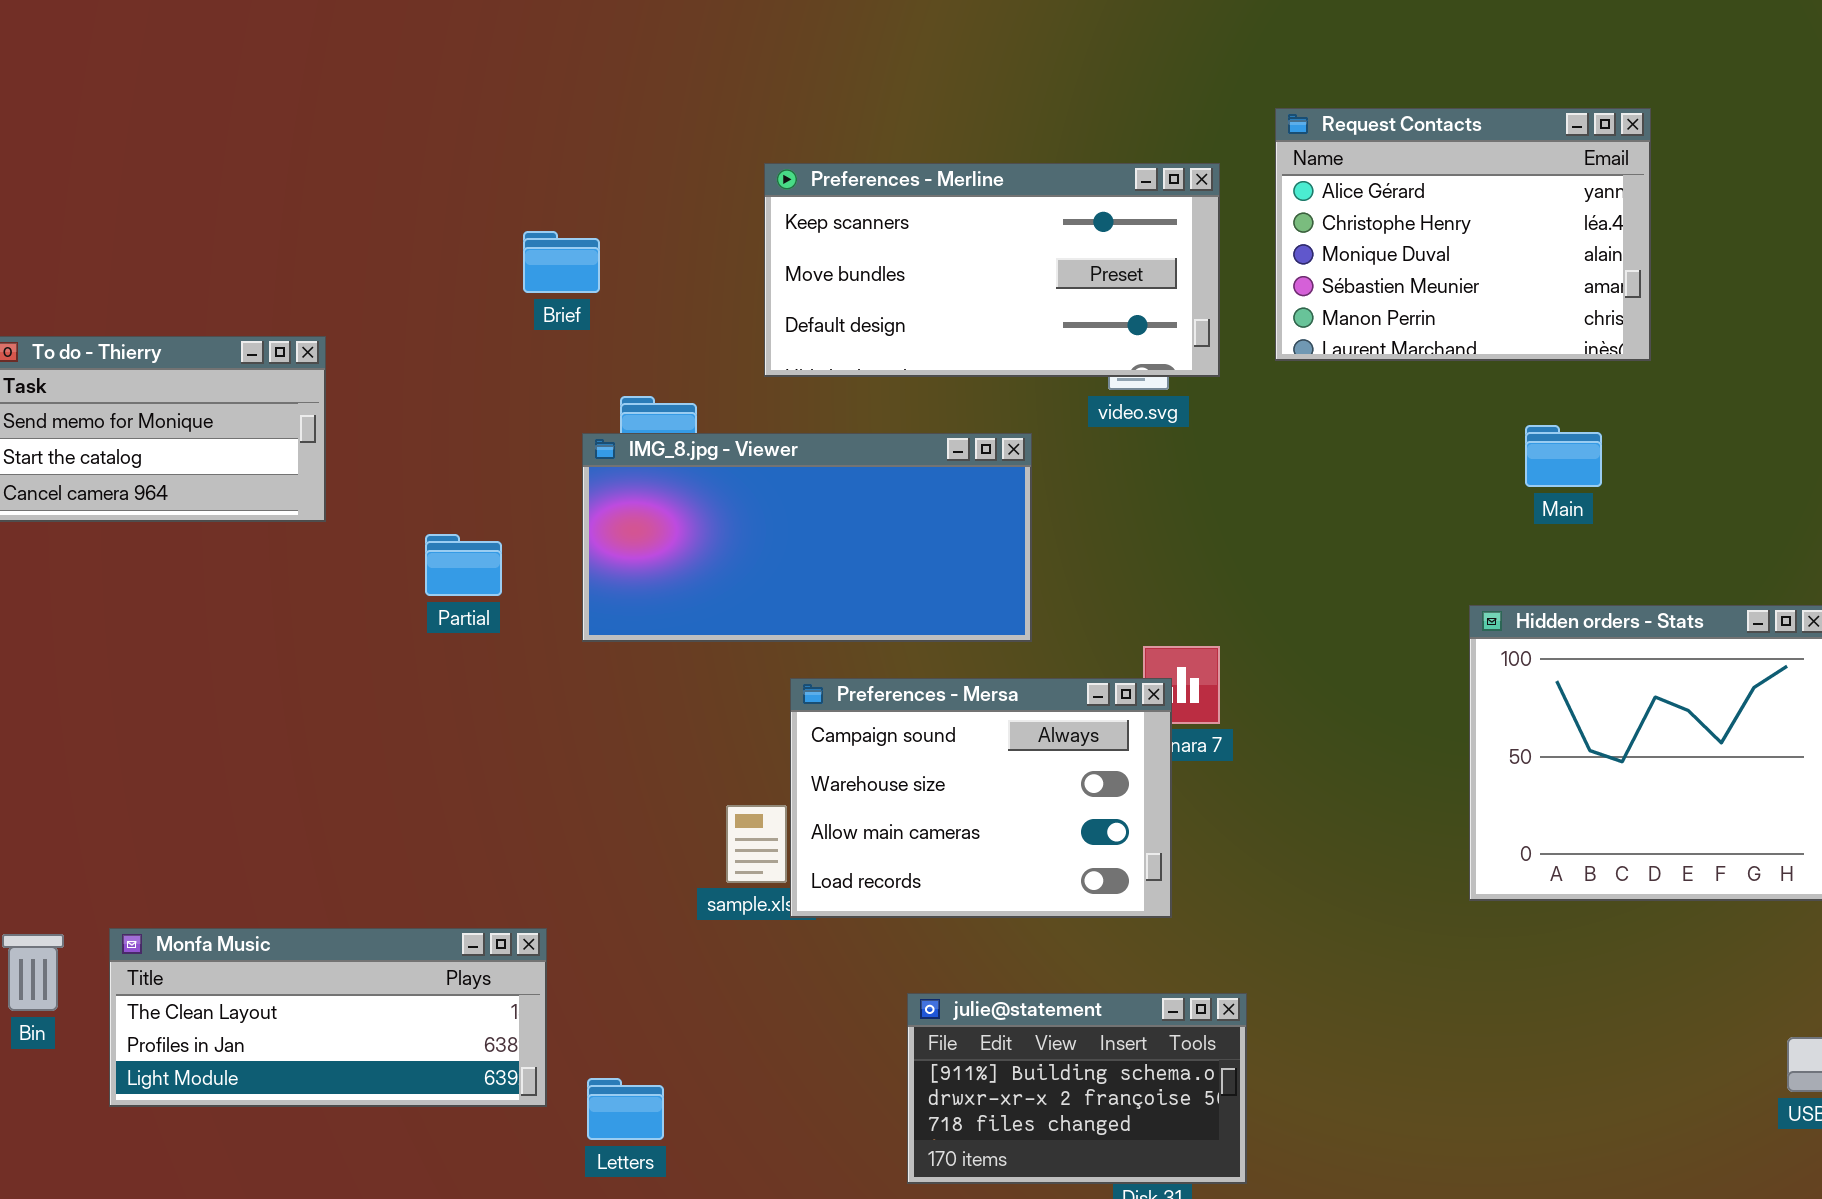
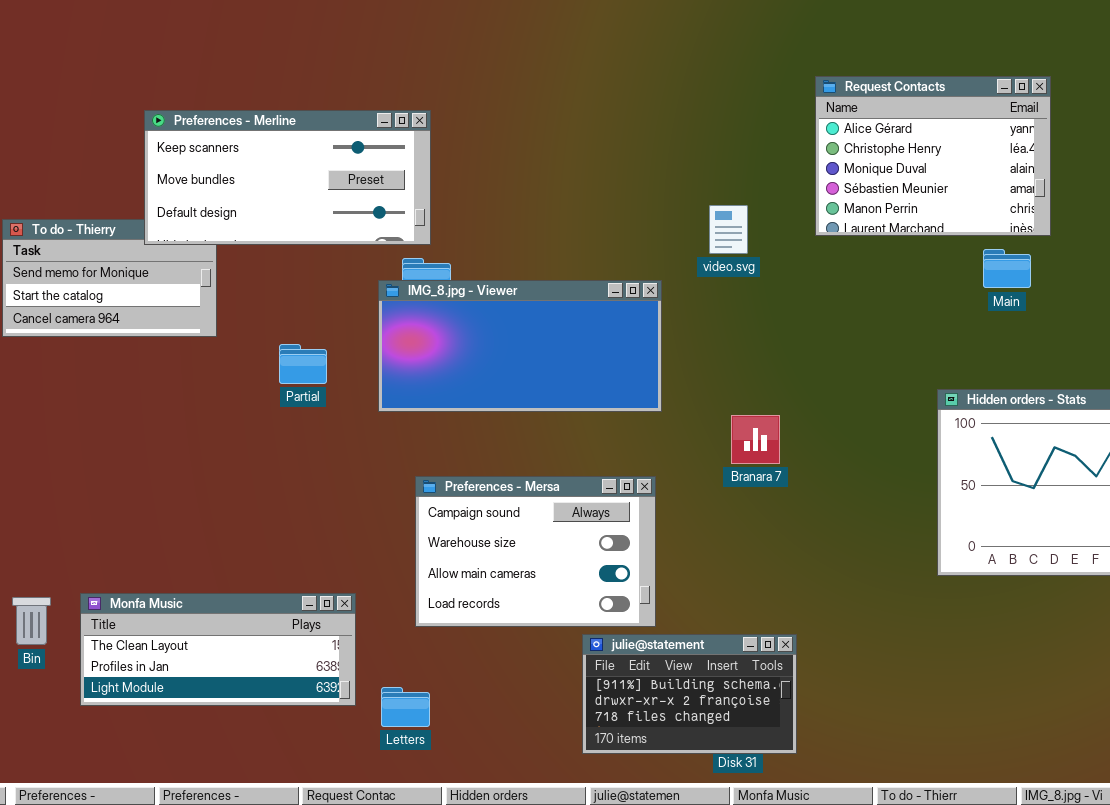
Preferences - Merline: [764,163,1220,377] -> [144,110,431,245], moved
Main: [1525,425,1602,487] -> [983,249,1031,288], moved
Preferences - Mersa: [790,678,1172,918] -> [415,476,656,627], moved

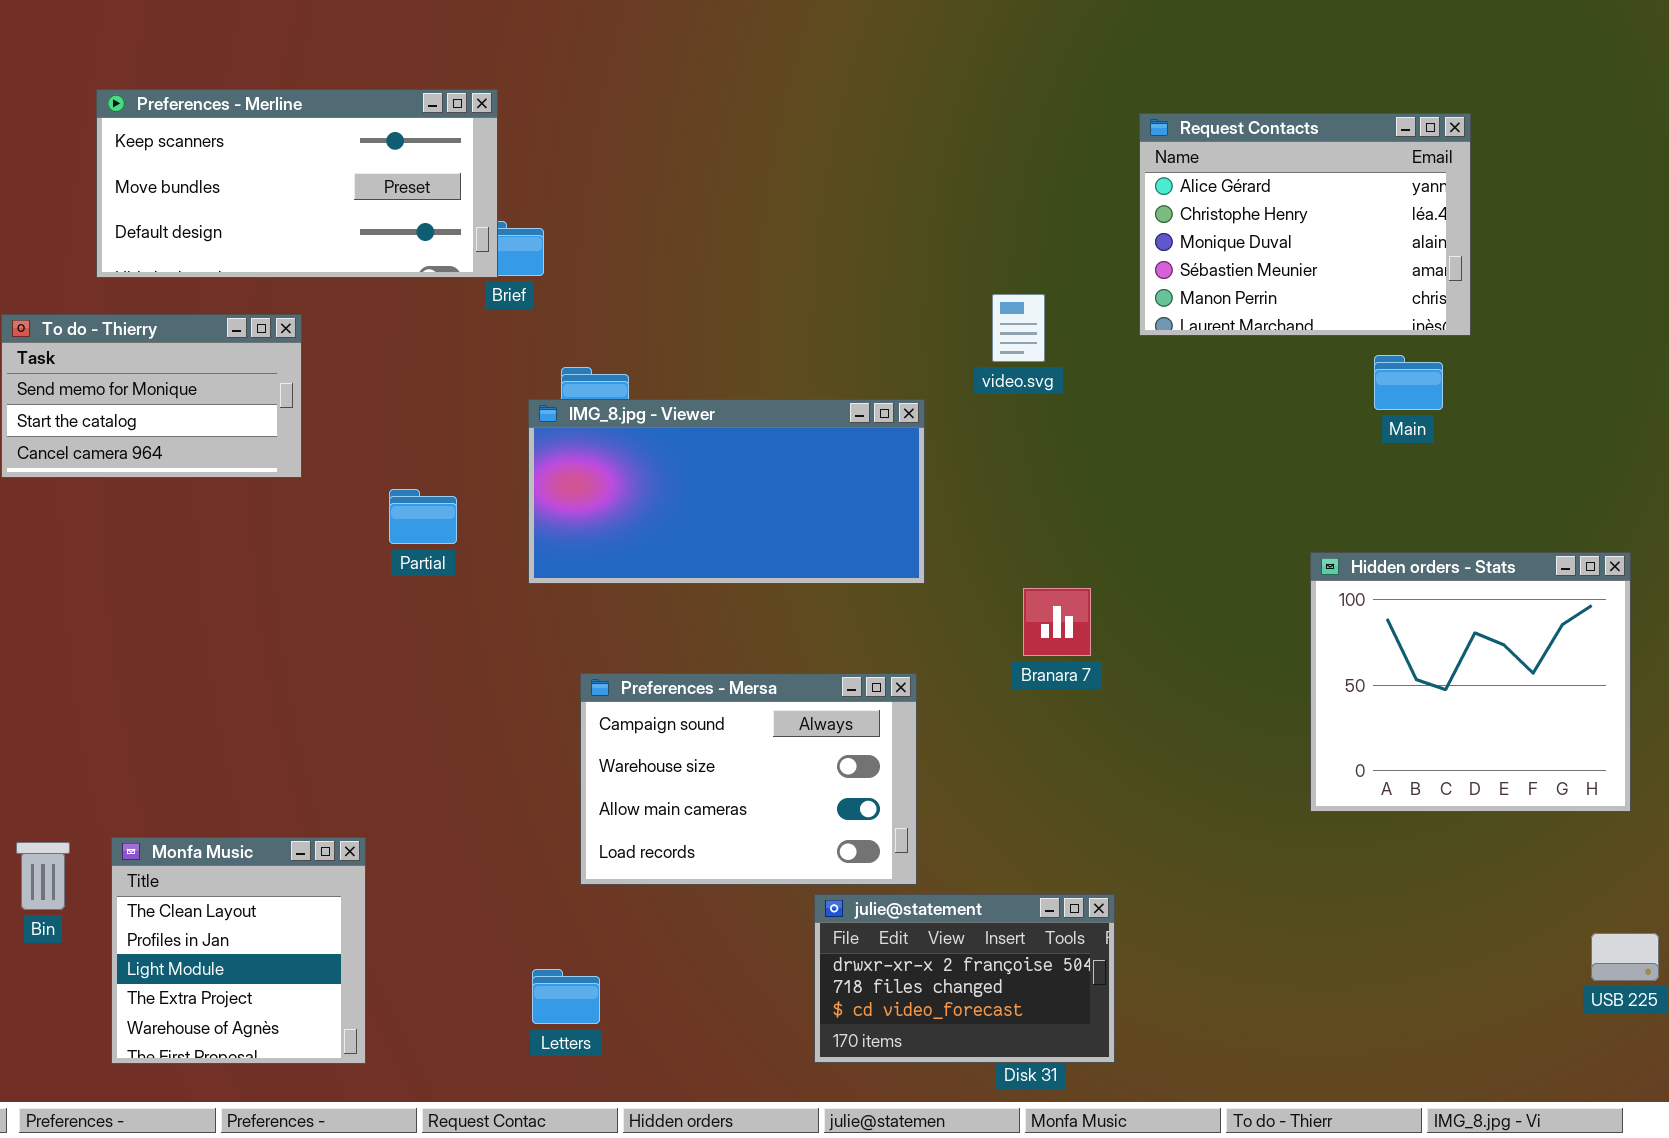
Preferences - Merline: [144,110,431,245] -> [96,89,498,278], moved
Monfa Music: [80,593,356,706] -> [111,837,366,1064], resized
julie@statement: [582,634,797,754] -> [814,894,1115,1063], scrolled down 1 row

